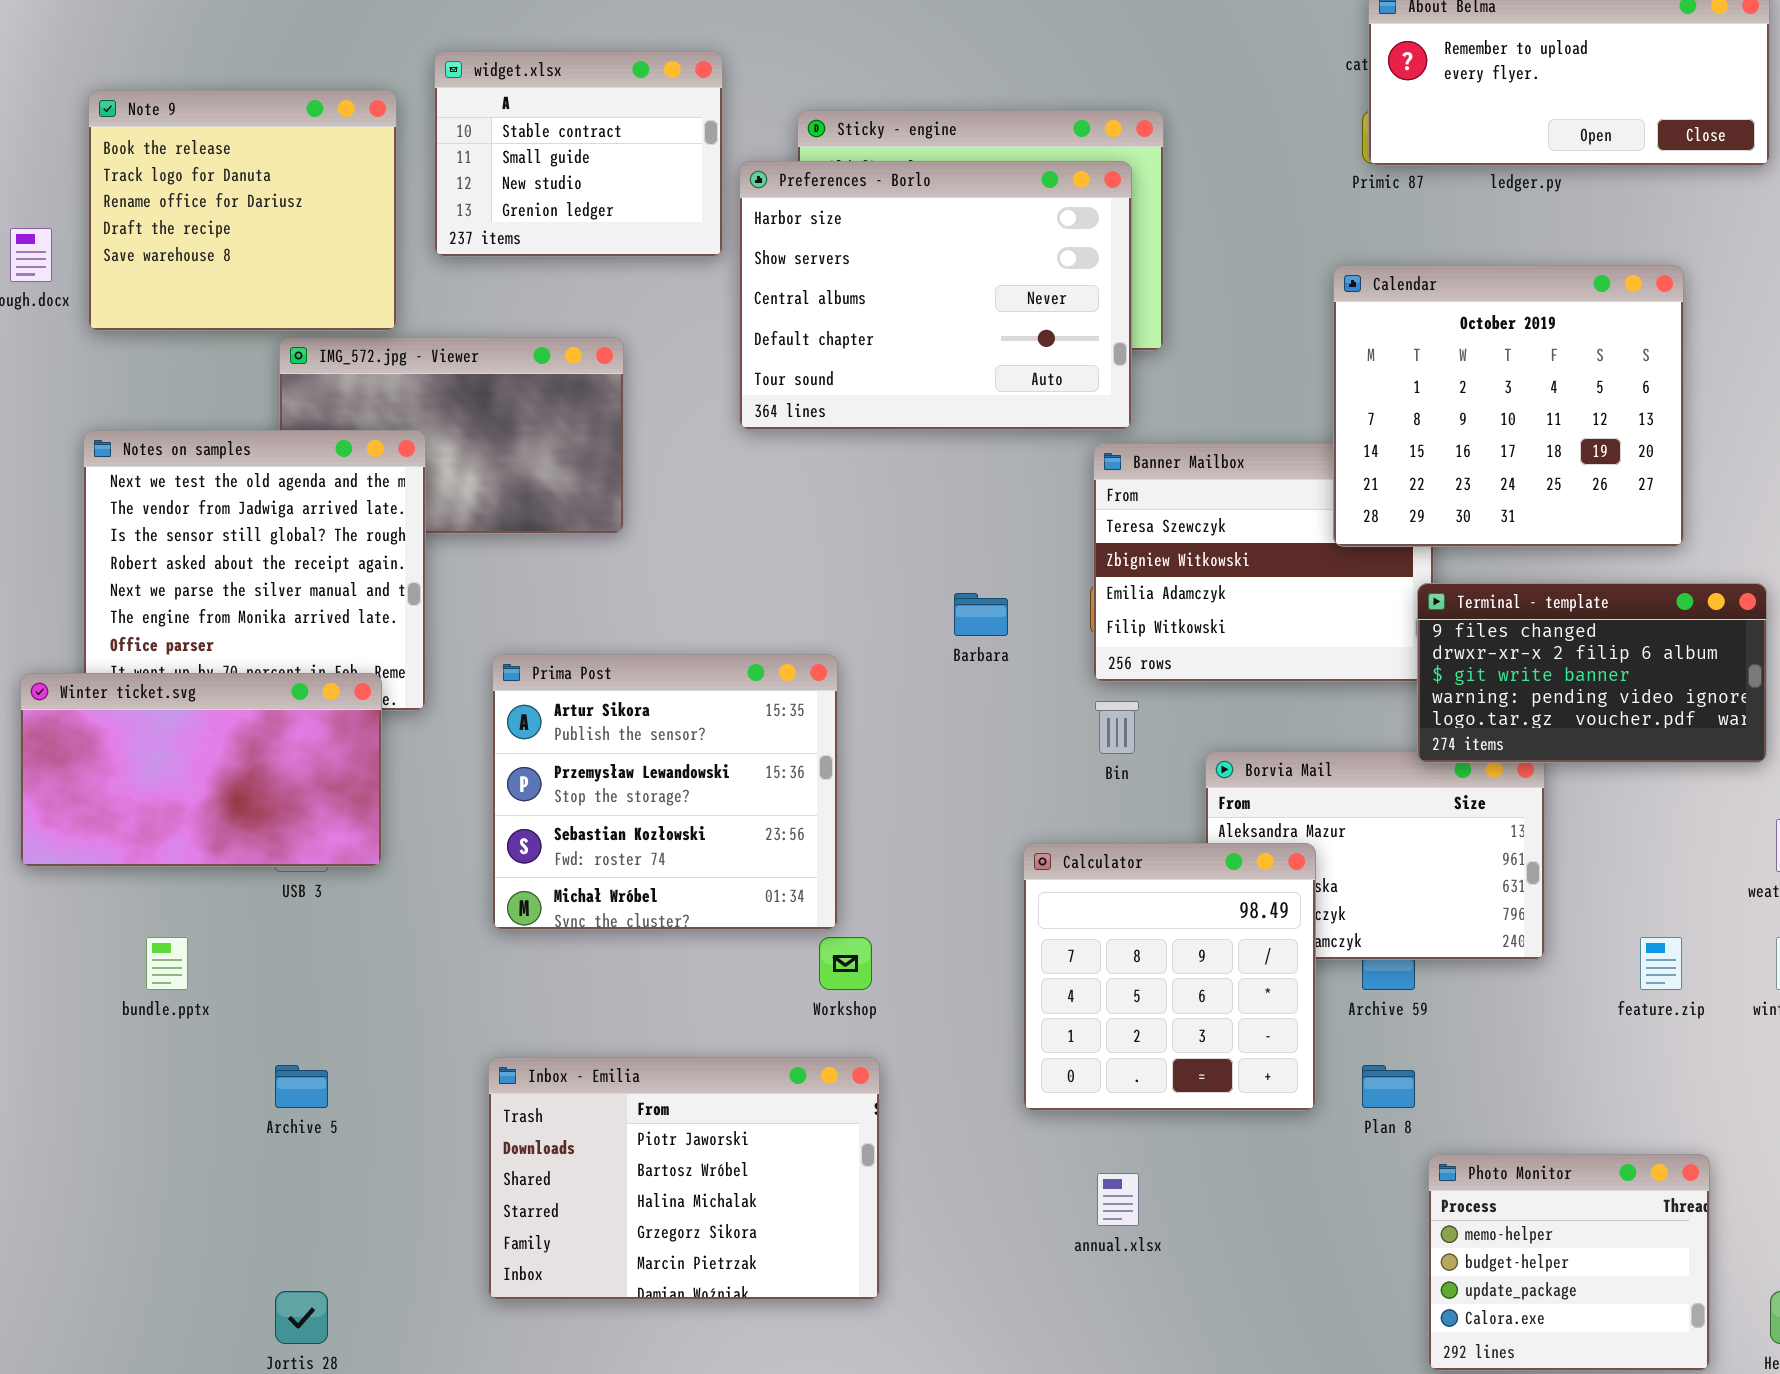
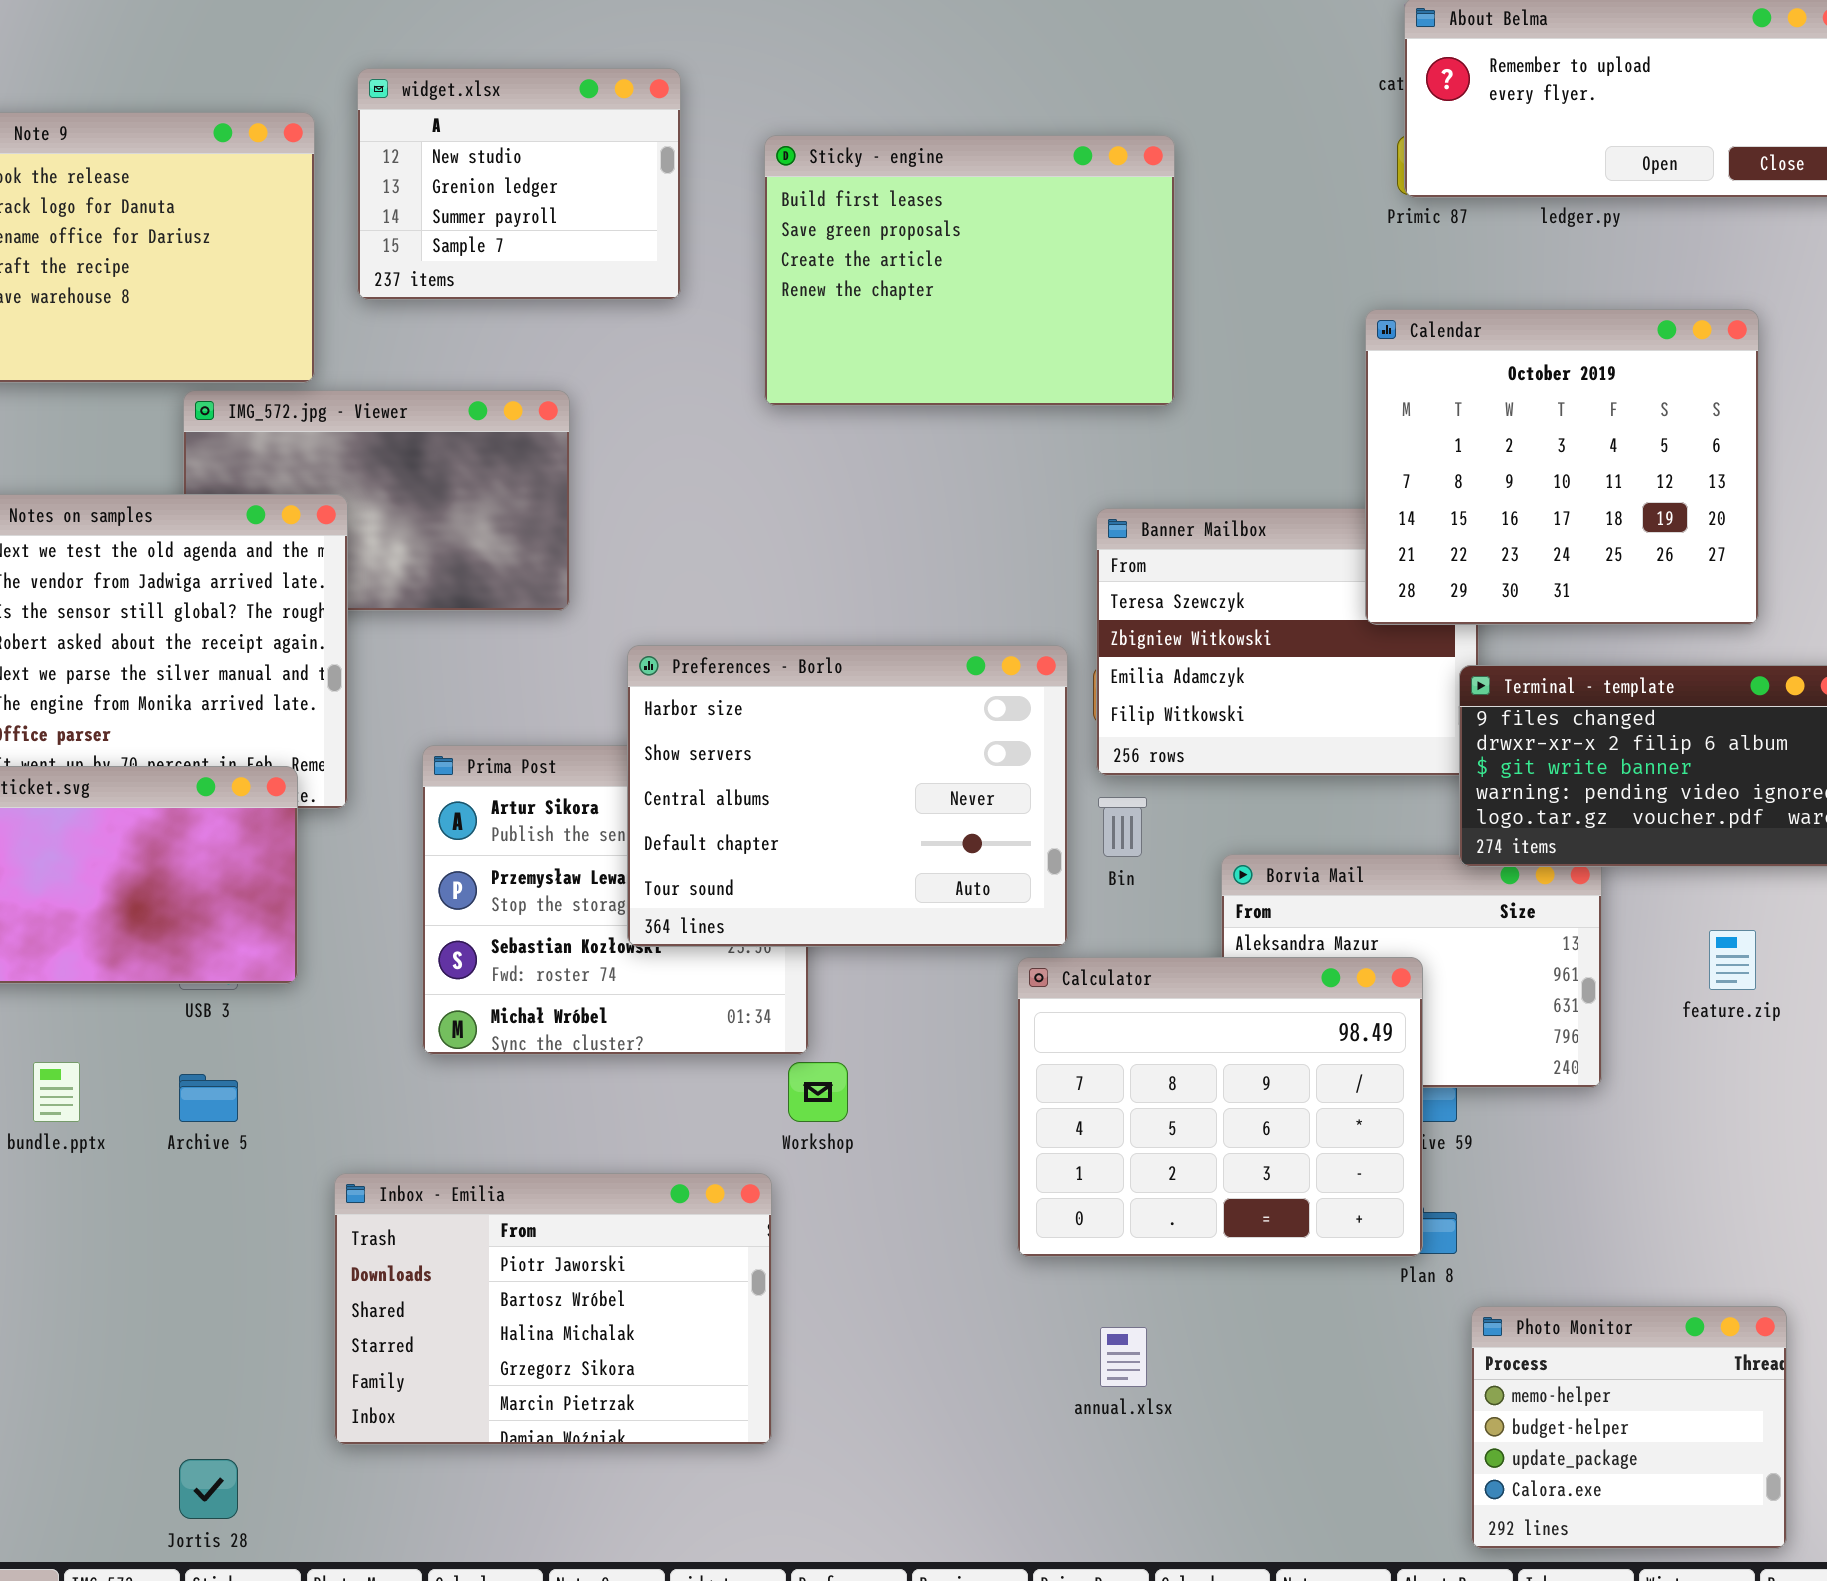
widget.xlsx: [434,51,723,257] -> [357,68,681,300], scrolled down 2 rows
Preferences - Borlo: [739,161,1132,430] -> [627,645,1068,947], moved
Calculator: [1023,843,1316,1111] -> [1017,957,1423,1257], resized
feature.zip: [1640,937,1682,990] -> [1709,930,1756,990], moved
Inbox - Emilia: [488,1057,880,1300] -> [334,1173,772,1445], moved
Archive 5: [275,1065,328,1108] -> [179,1074,238,1122], moved

